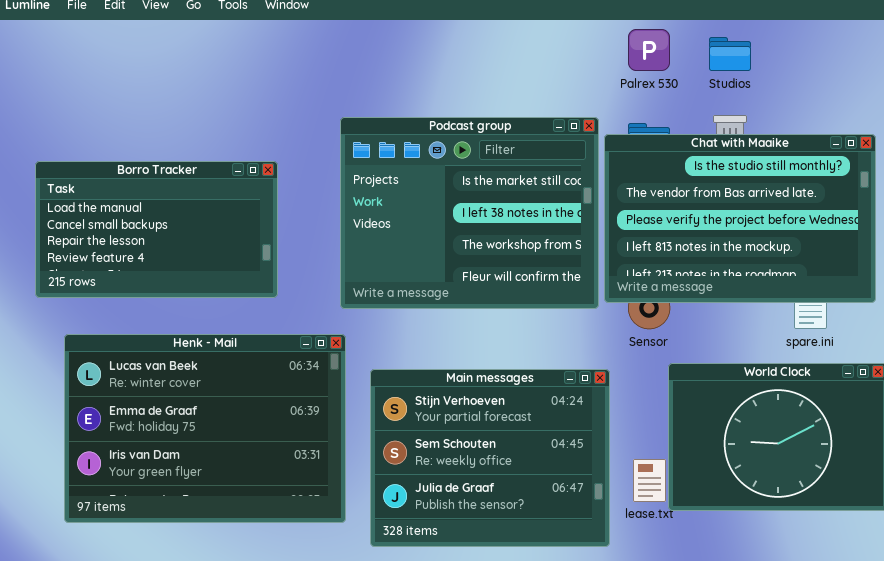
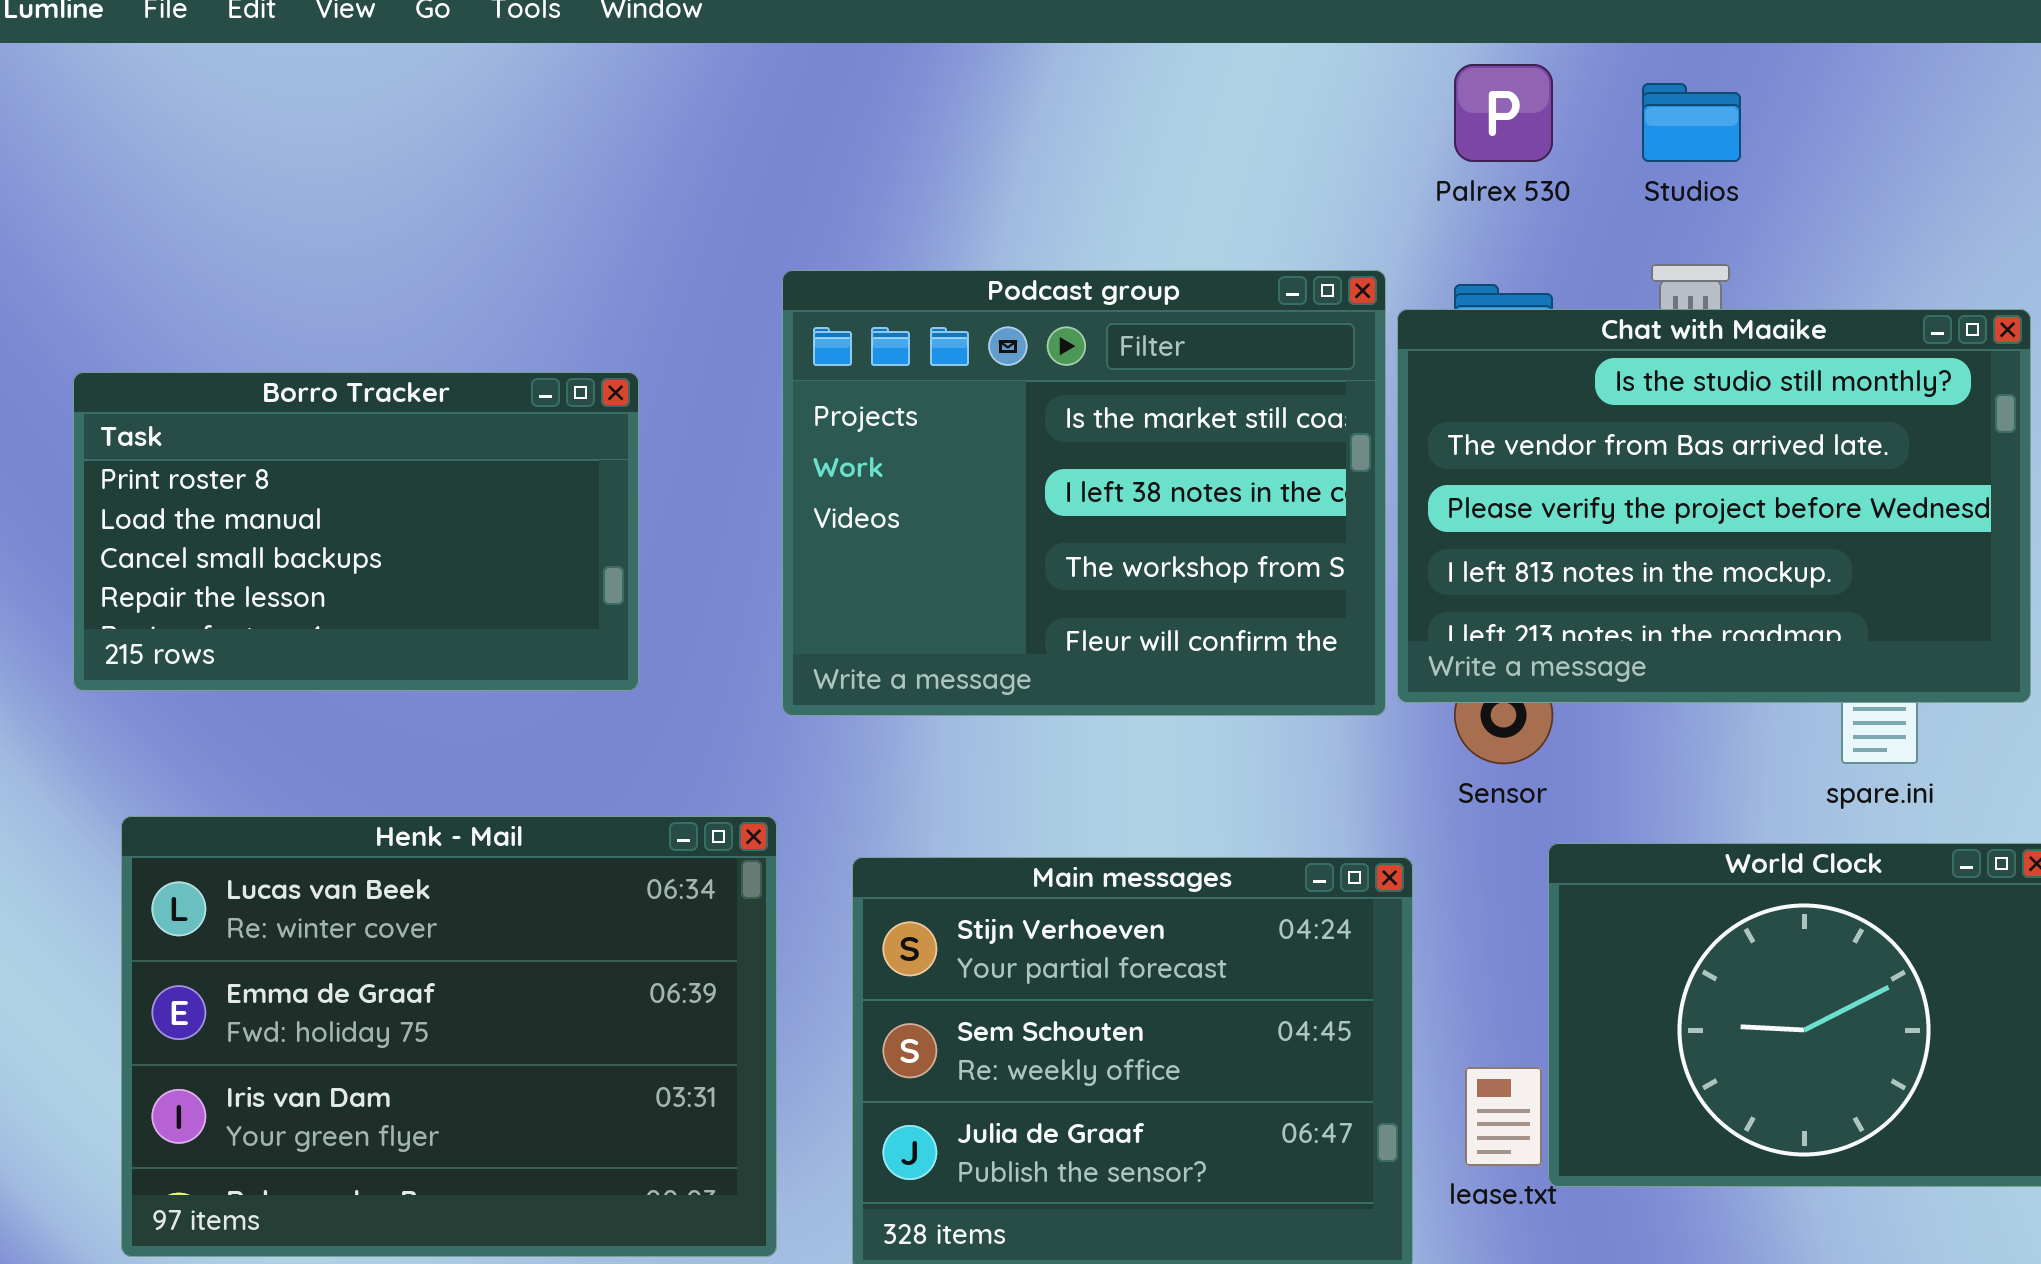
Borro Tracker: [35,161,278,298] -> [73,372,639,691], scrolled up 1 row
Henk - Mail: [64,334,346,523] -> [121,816,777,1257], moved

